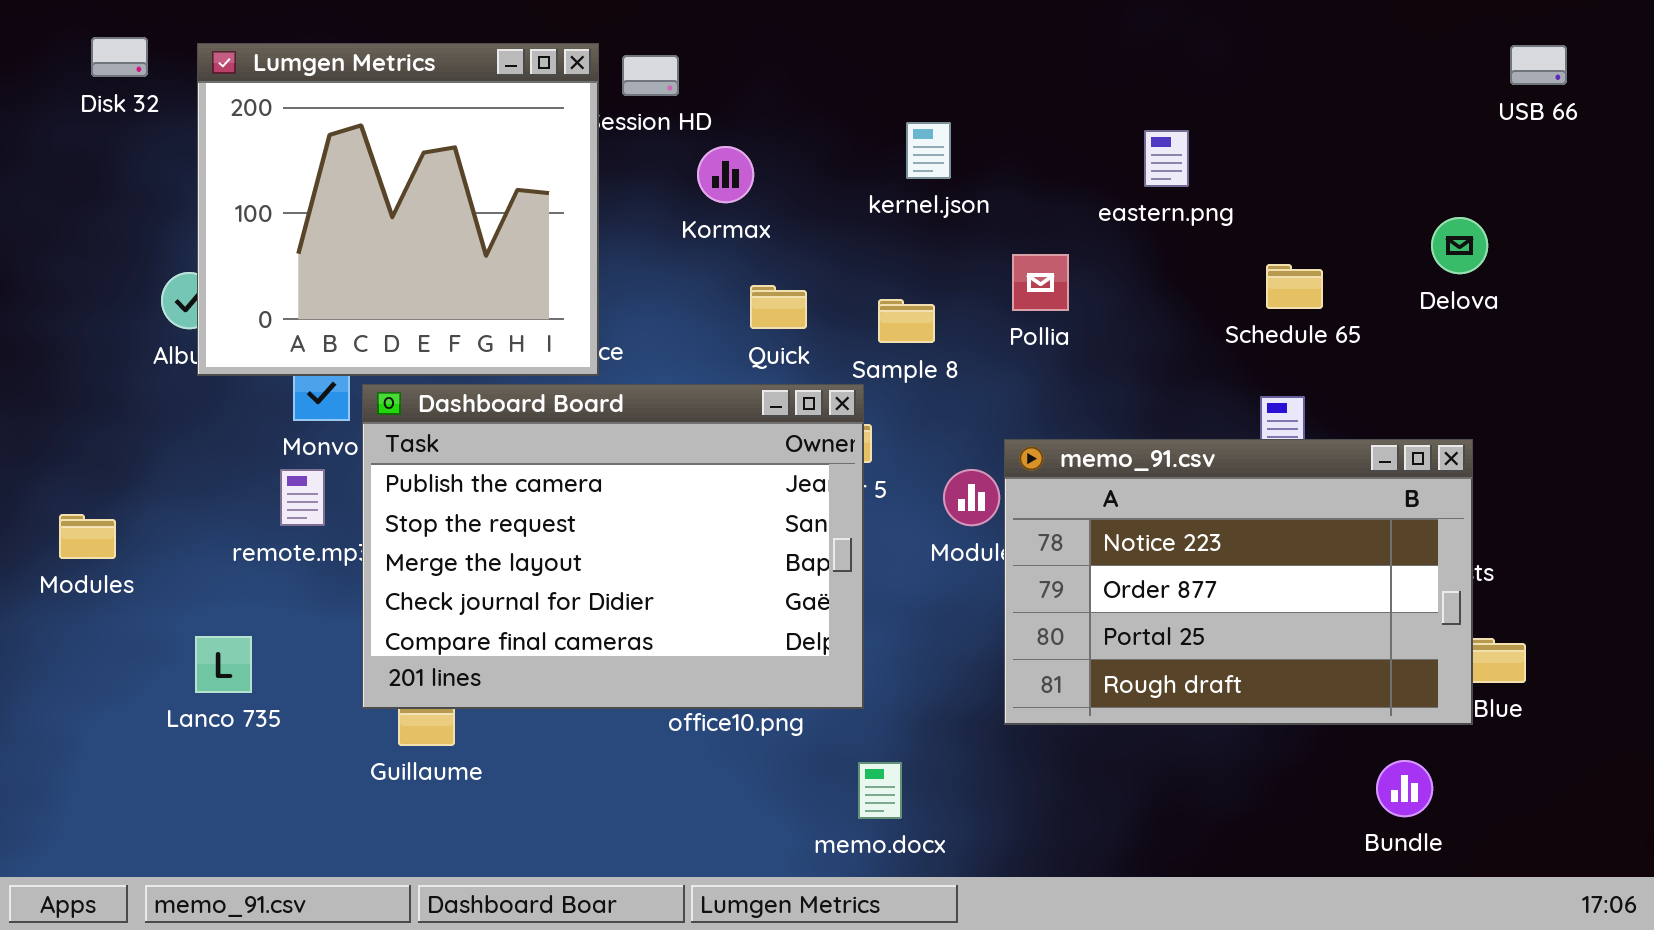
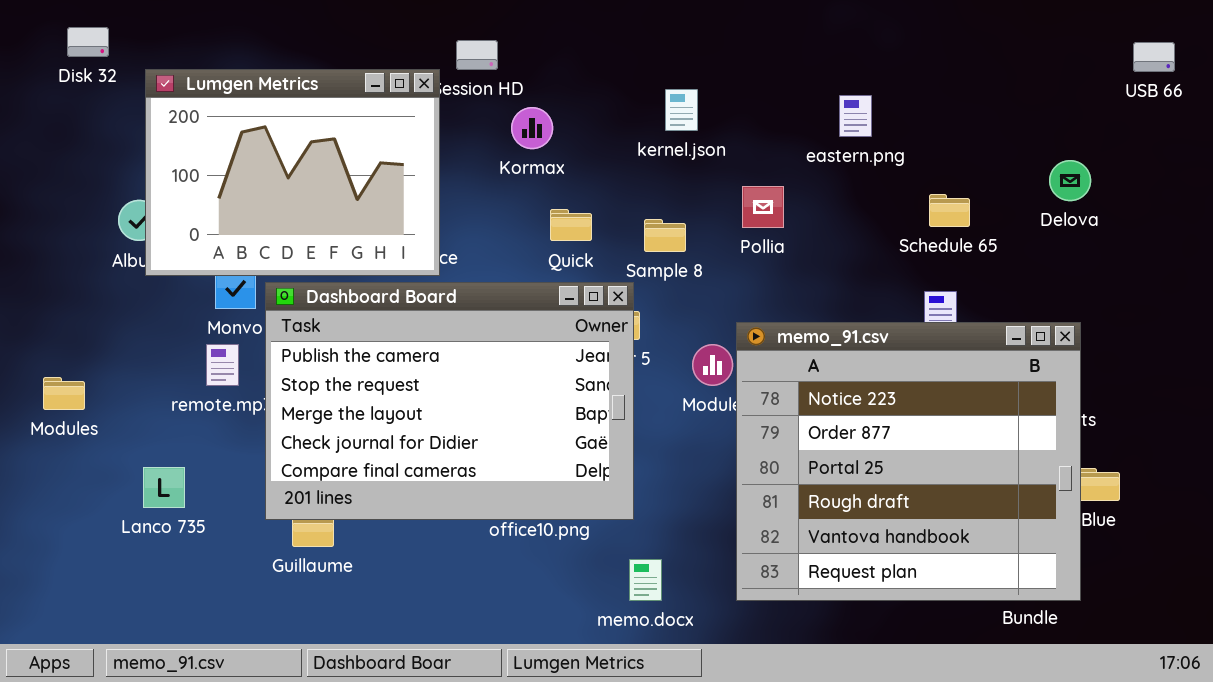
Lumgen Metrics: [197,43,599,376] -> [145,69,440,276], resized
USB 66: [1510,45,1567,85] -> [1133,42,1175,72], moved
memo_91.csv: [1004,439,1473,725] -> [736,322,1081,601], resized

